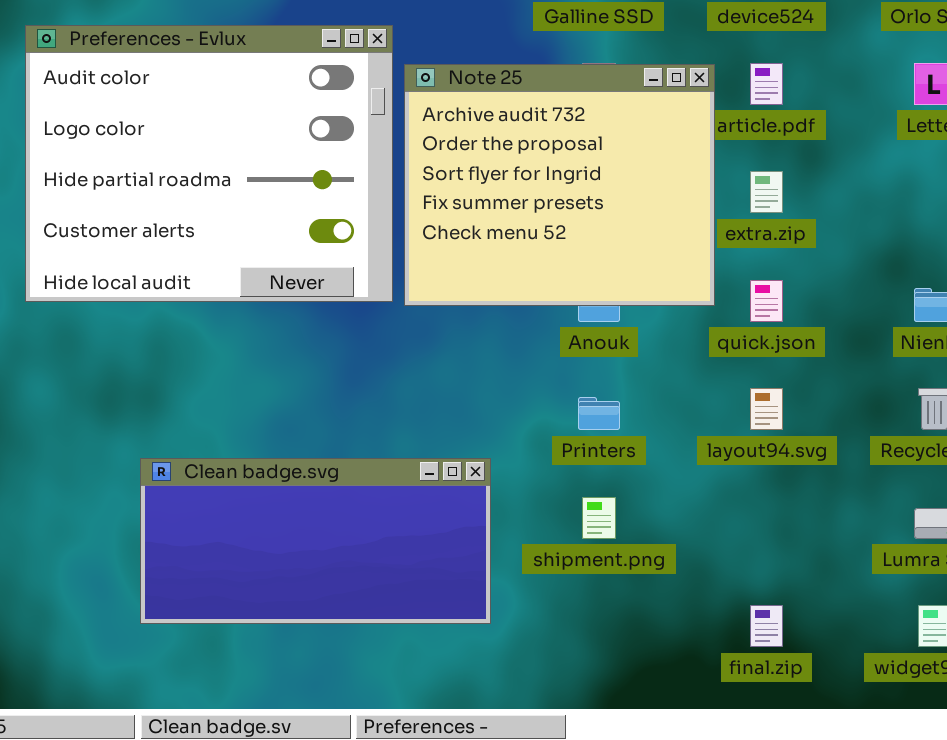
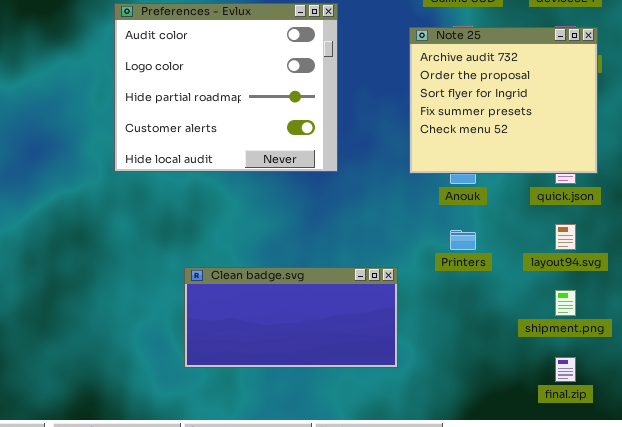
Note 25: [404,64,715,306] -> [409,27,598,174], moved
shipment.png: [582,497,616,539] -> [555,290,576,316], moved

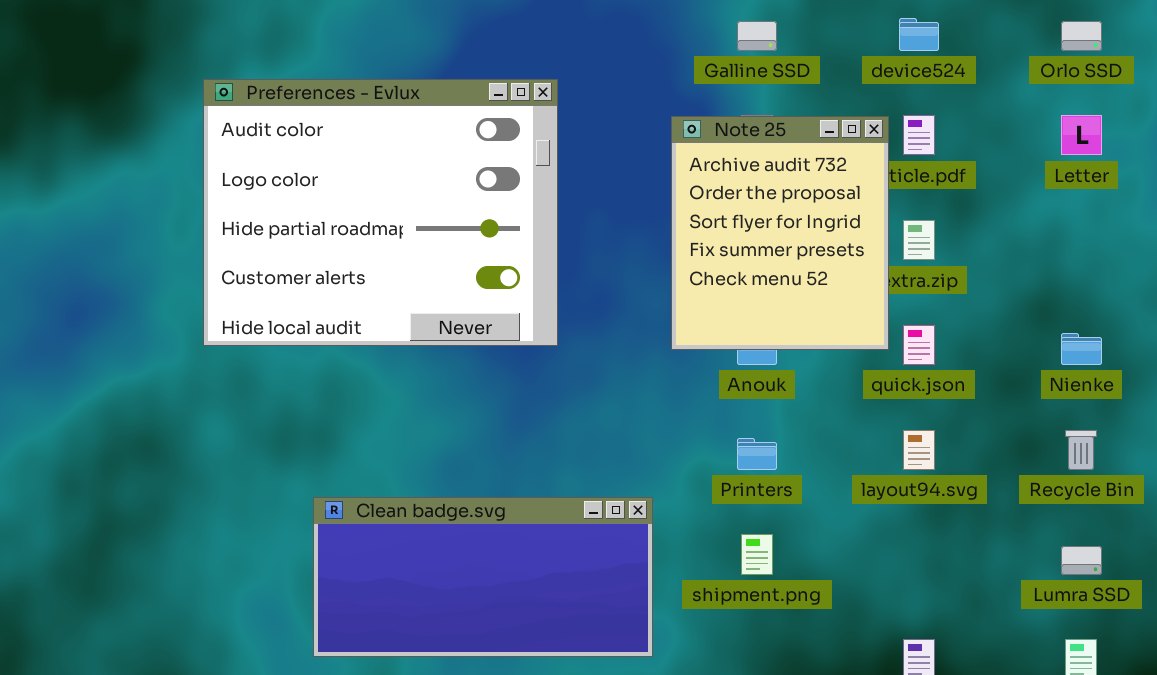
Note 25: [409,27,598,174] -> [671,116,889,350], resized
shipment.png: [555,290,576,316] -> [741,534,773,575], moved

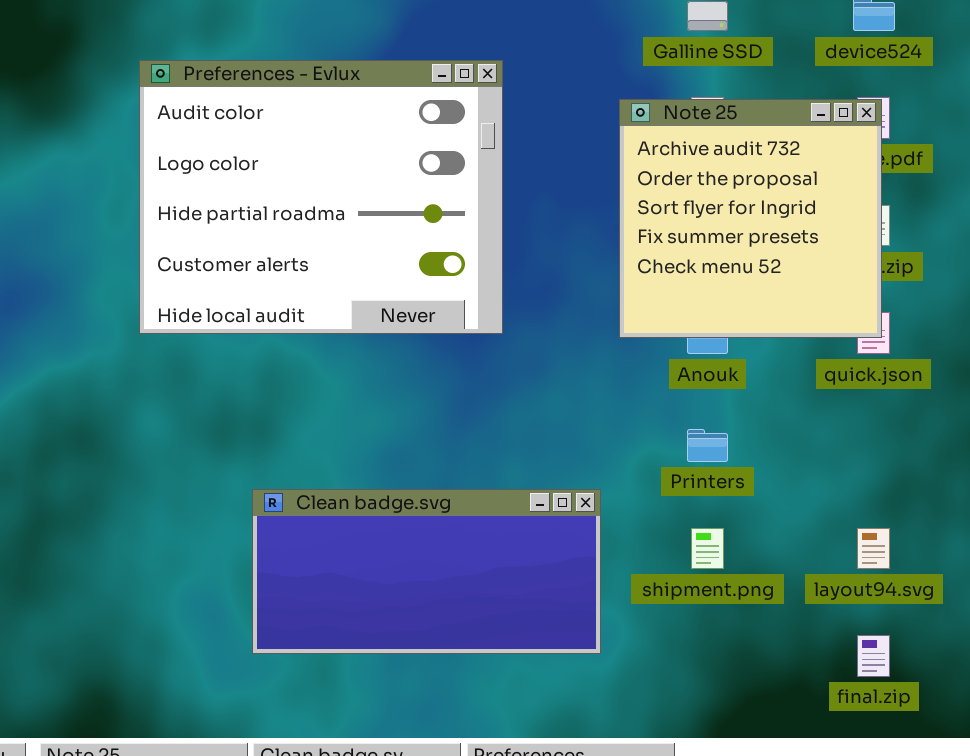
Note 25: [671,116,889,350] -> [619,99,882,338], resized
layout94.svg: [903,430,935,470] -> [857,528,890,569], moved

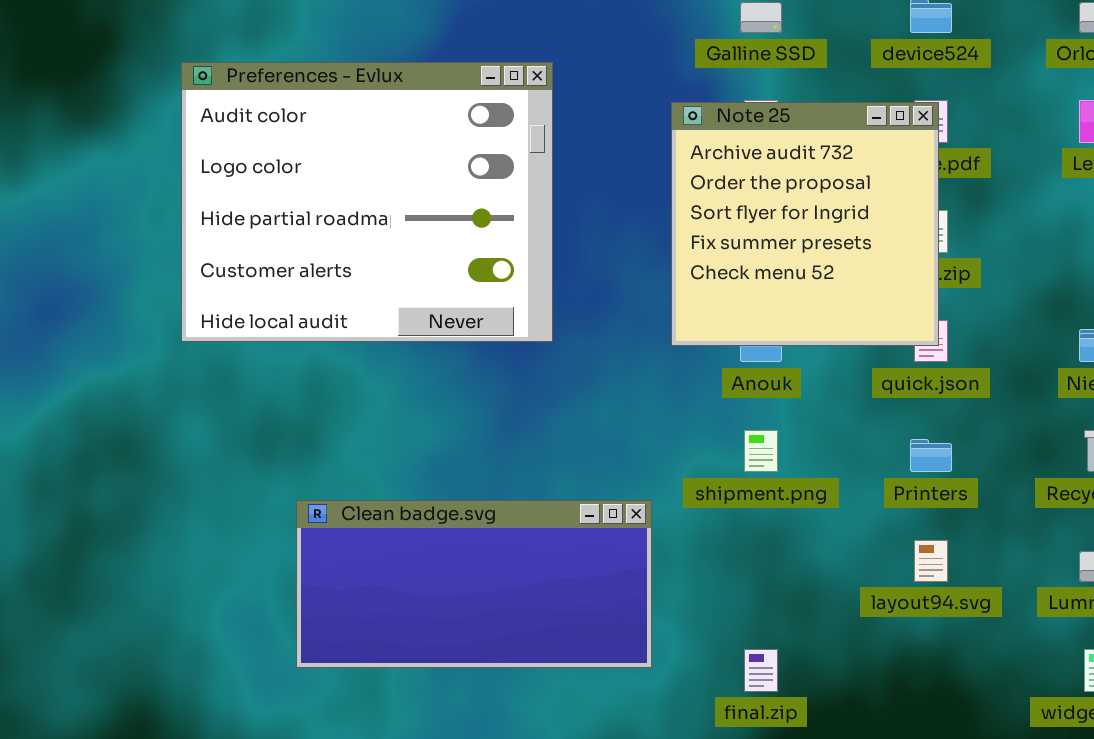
Printers: [687,429,728,462] -> [910,439,952,472], moved
shipment.png: [691,528,724,569] -> [744,430,778,472], moved
final.zip: [857,635,890,677] -> [744,649,778,692], moved

